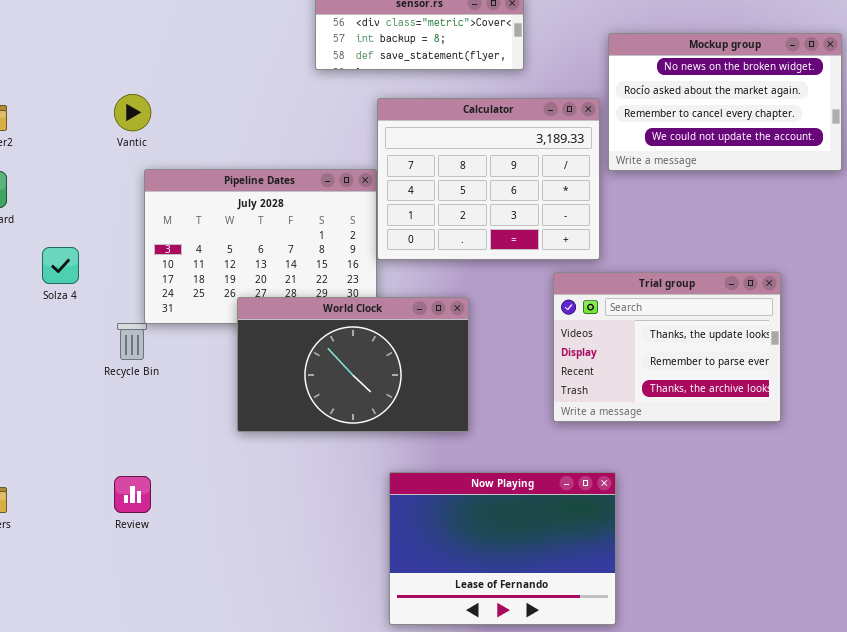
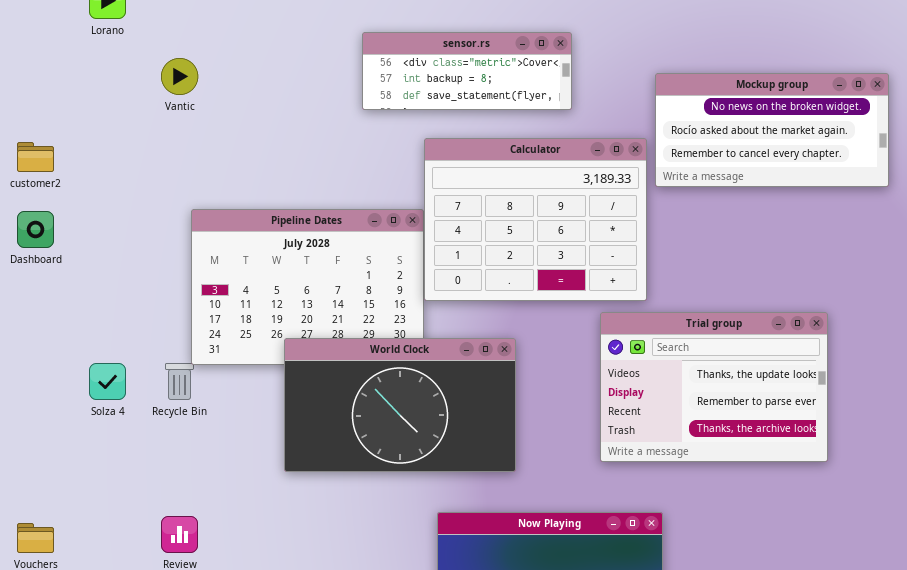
Mockup group: [608,33,842,171] -> [655,73,889,187], resized
Vantic: [114,94,151,131] -> [161,58,198,95], moved
Solza 4: [42,247,79,284] -> [89,363,126,400], moved

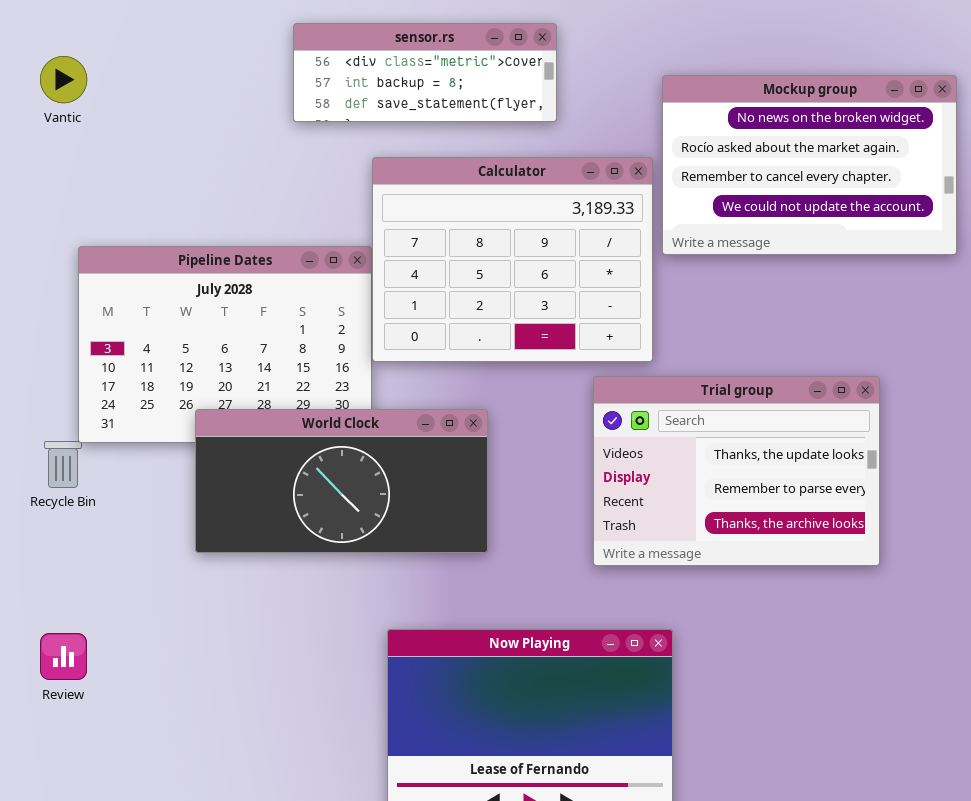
Mockup group: [655,73,889,187] -> [662,75,957,255], resized
World Clock: [284,338,516,472] -> [195,409,488,553], resized

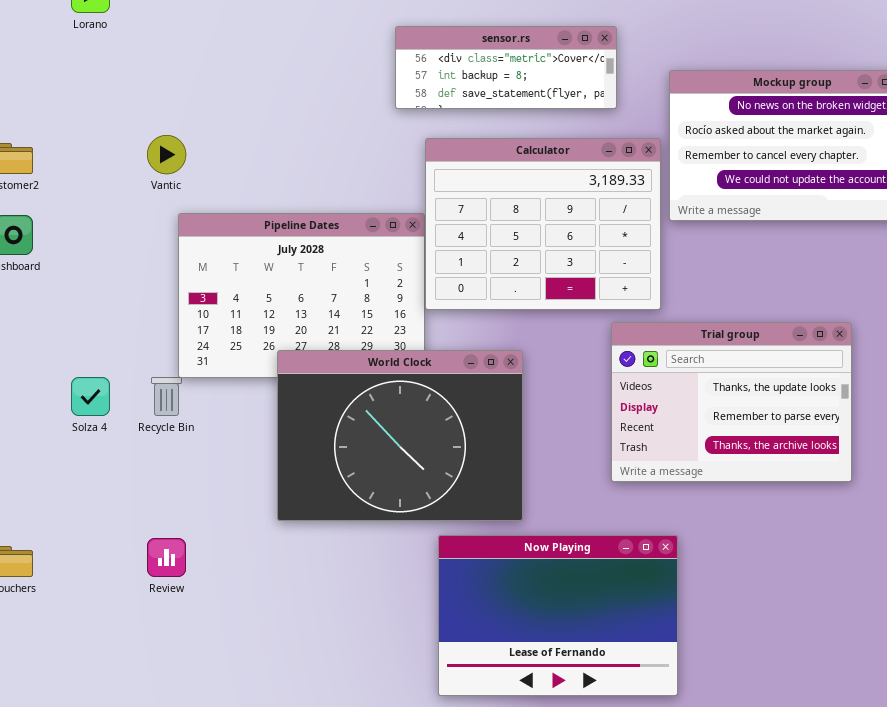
sensor.rs: [293,23,557,122] -> [395,26,617,109], moved
Vantic: [40,56,87,103] -> [147,135,186,174], moved
World Clock: [195,409,488,553] -> [277,350,523,521], resized

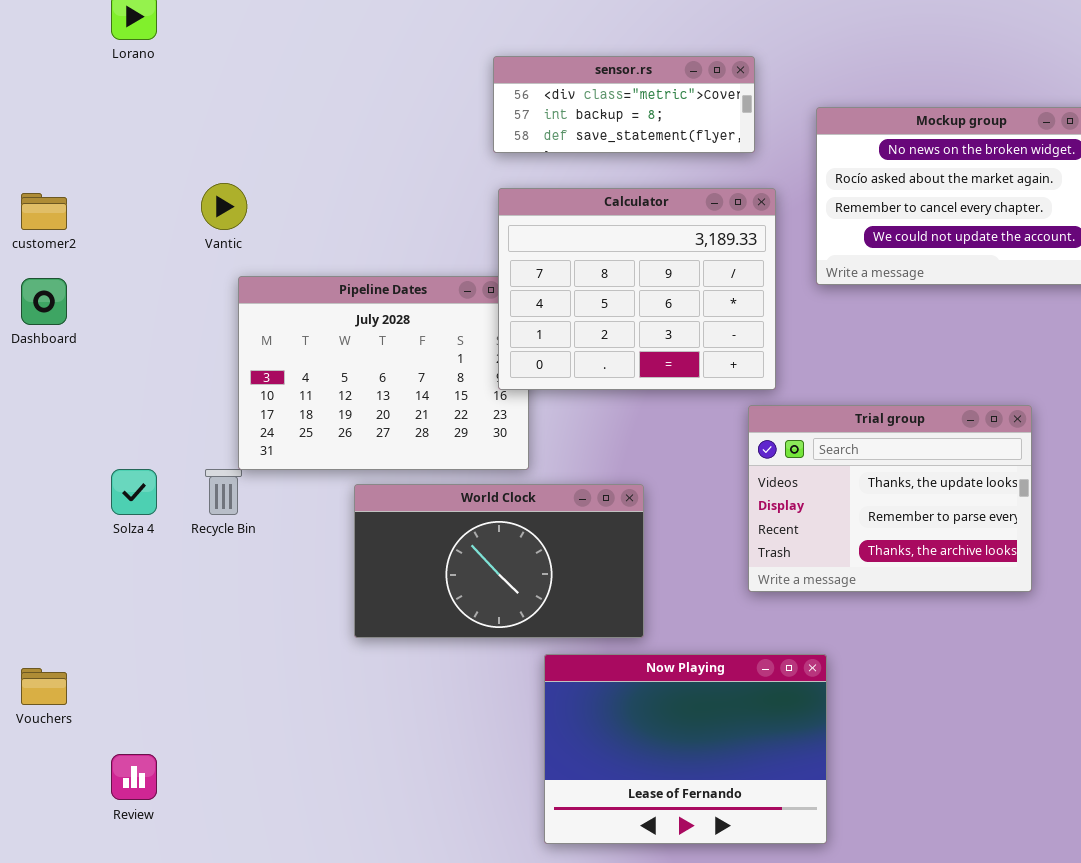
Calculator: [425,138,661,310] -> [498,188,776,390], moved
World Clock: [277,350,523,521] -> [354,484,644,638], resized
Review: [147,538,186,577] -> [111,754,157,800], moved

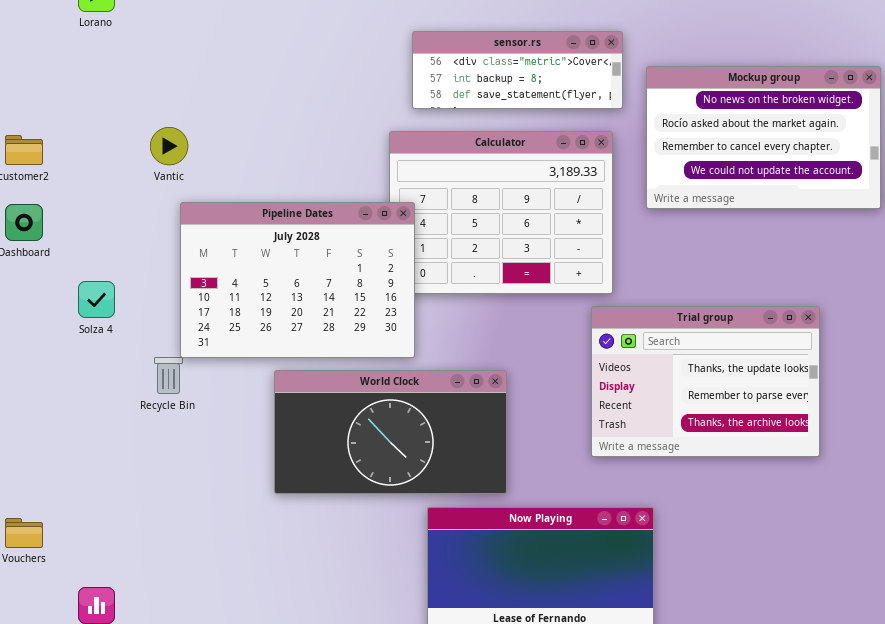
sensor.rs: [493,56,755,153] -> [412,31,623,109], moved
Pipeline Dates: [238,276,529,470] -> [180,202,415,358], raised
Solza 4: [111,469,157,515] -> [78,281,115,318], moved

